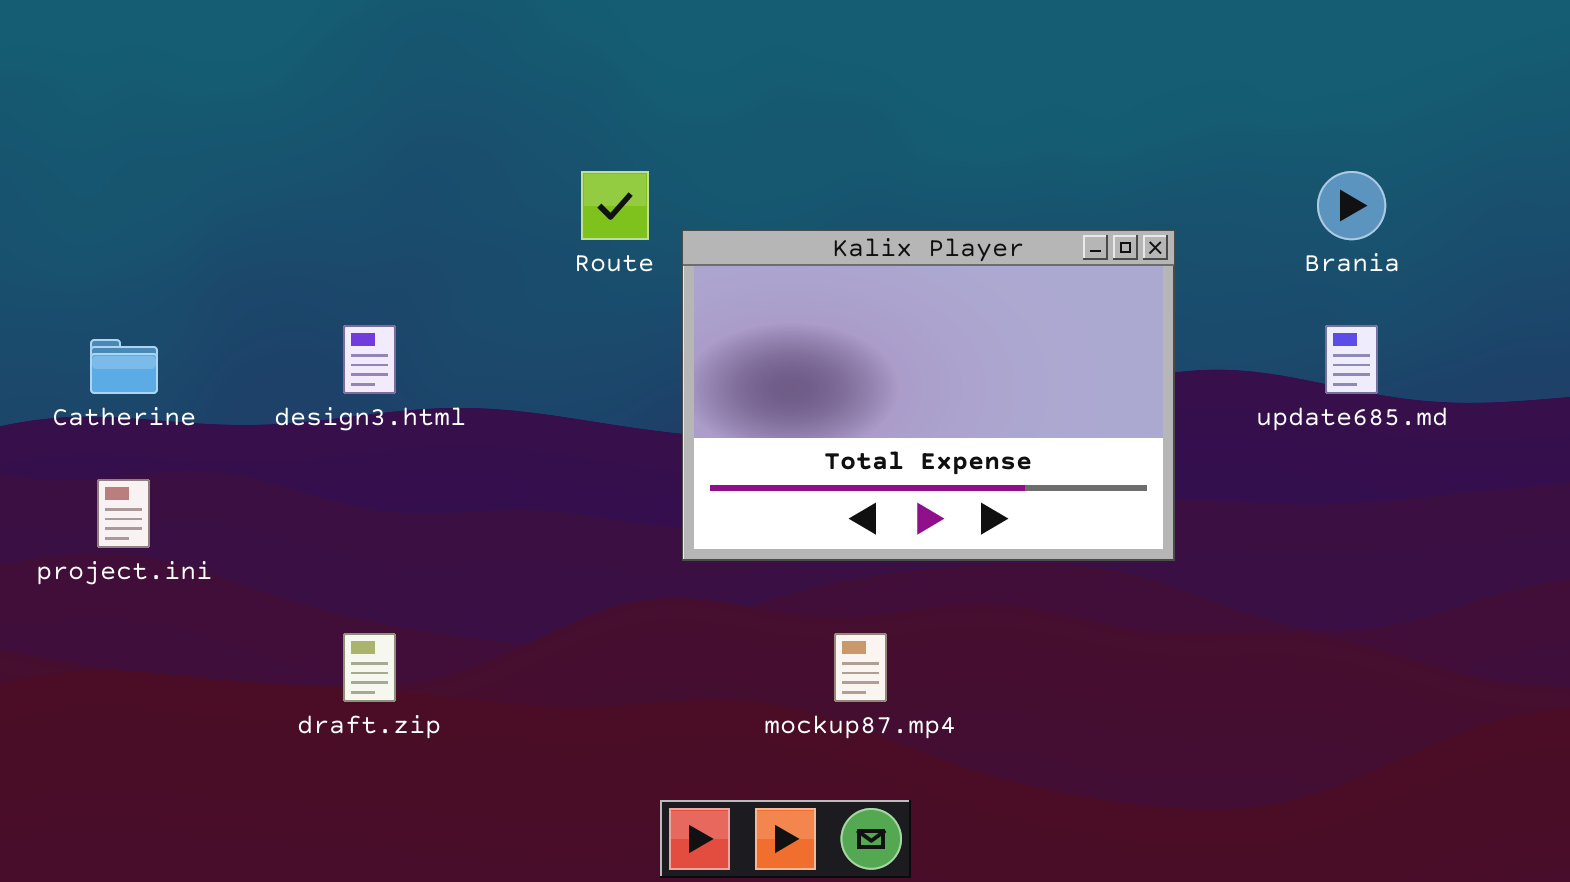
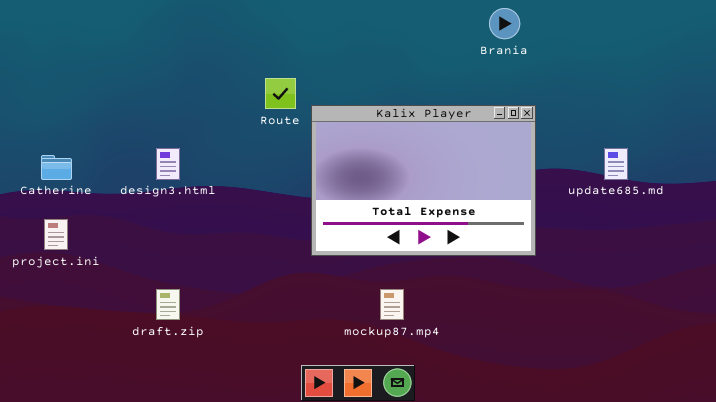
Brania: [1317,171,1386,240] -> [489,8,520,39], moved

